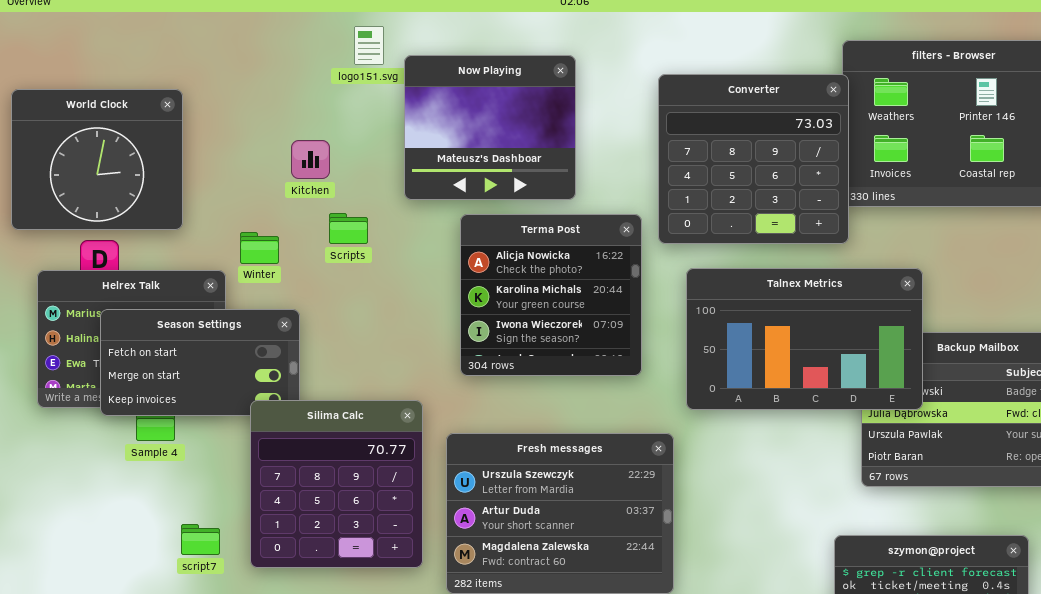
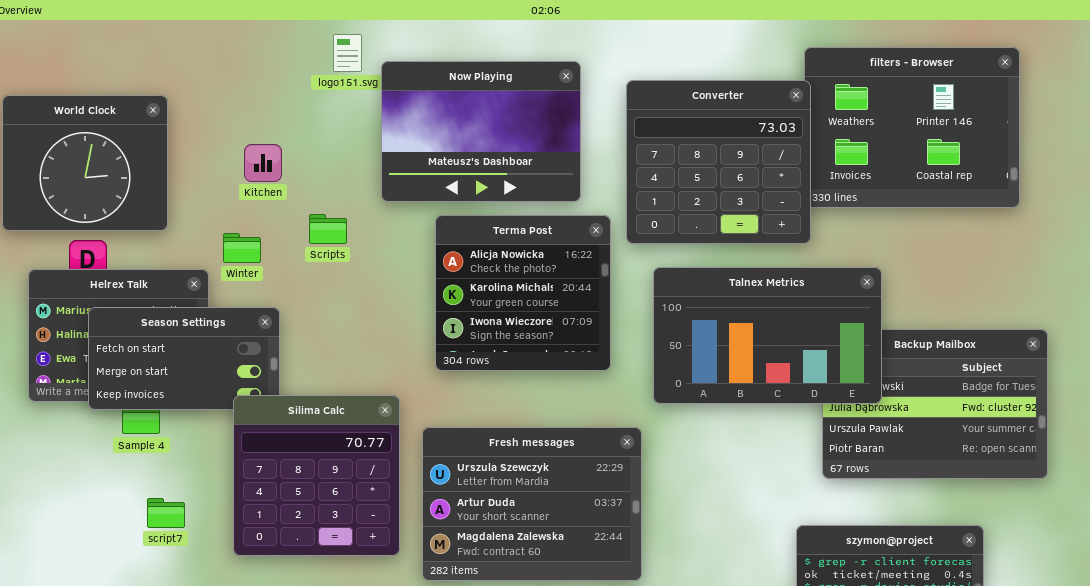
Now Playing: [404,55,576,200] -> [381,61,581,202], resized
Kitchen: [291,140,330,179] -> [244,144,282,182], moved
script7: [181,524,220,555] -> [147,498,185,528], moved

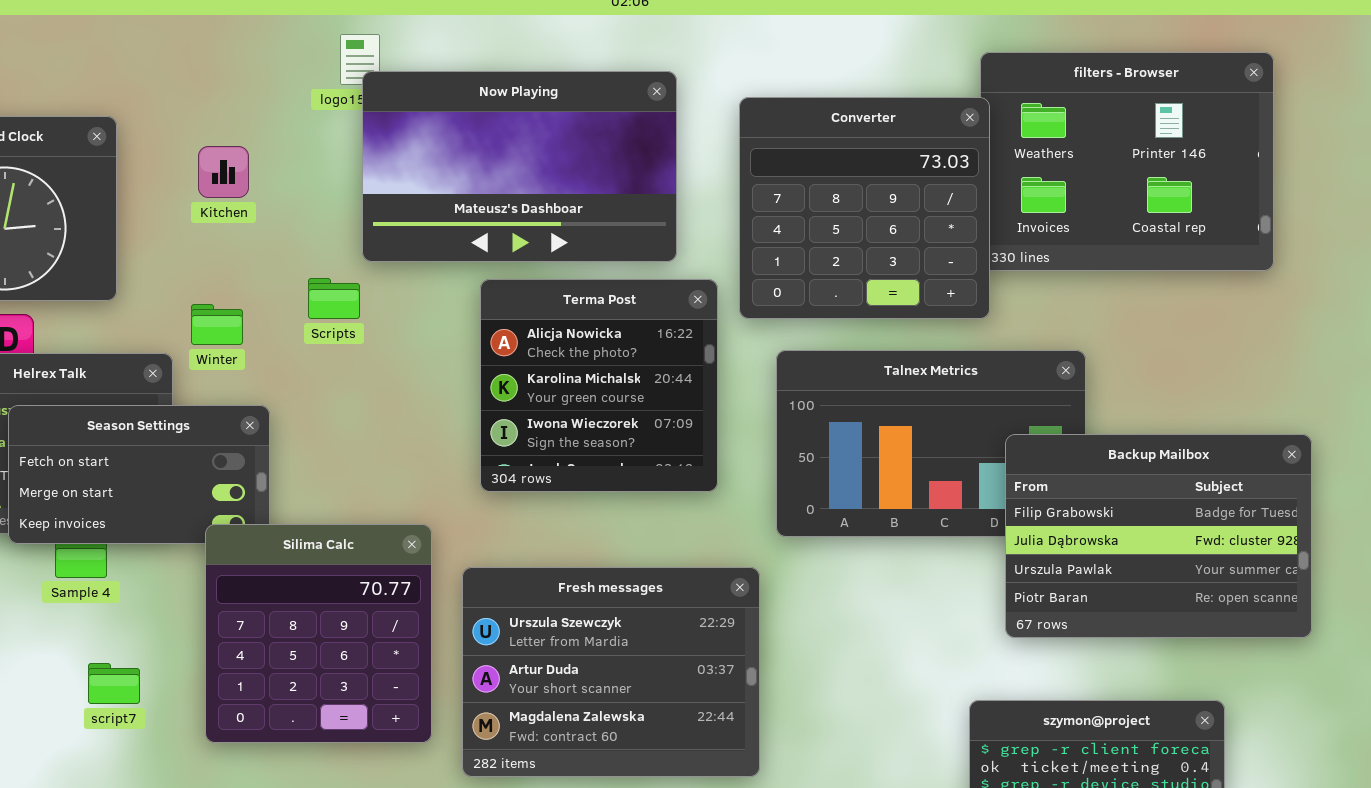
Now Playing: [381,61,581,202] -> [362,71,677,262], resized
Kitchen: [244,144,282,182] -> [198,146,249,198], moved
Backup Mailbox: [822,329,1048,479] -> [1005,434,1312,638], raised

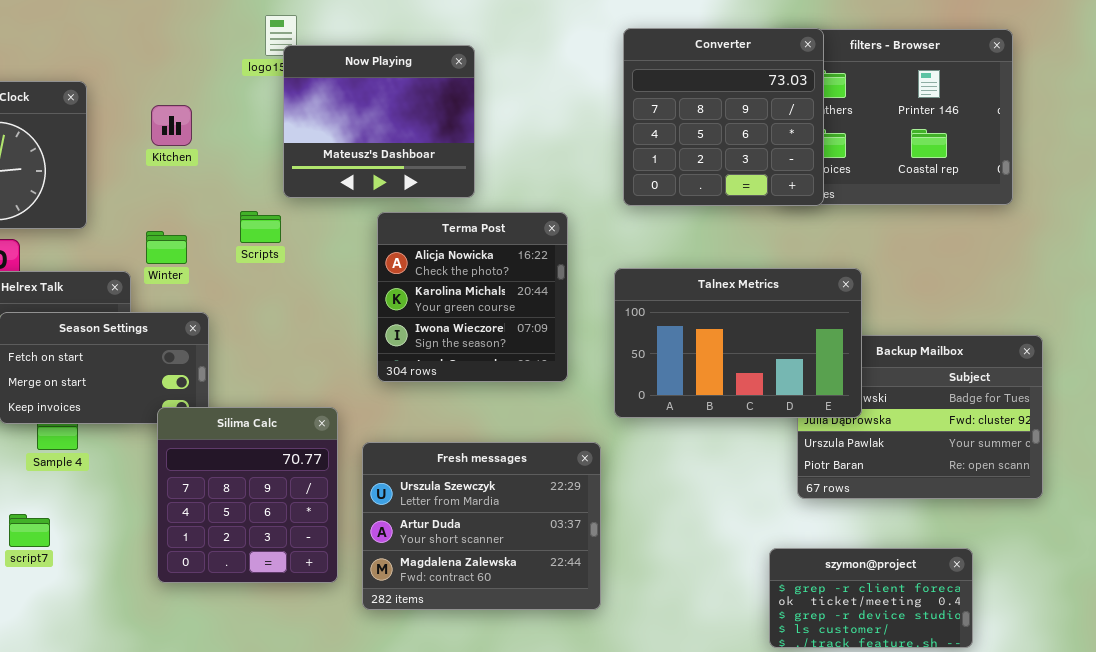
Now Playing: [362,71,677,262] -> [283,45,475,198], resized
Converter: [739,97,990,319] -> [623,28,824,206], moved
Talnex Metrics: [776,350,1086,537] -> [614,268,862,418], raised
script7: [88,663,140,704] -> [9,514,50,547], moved

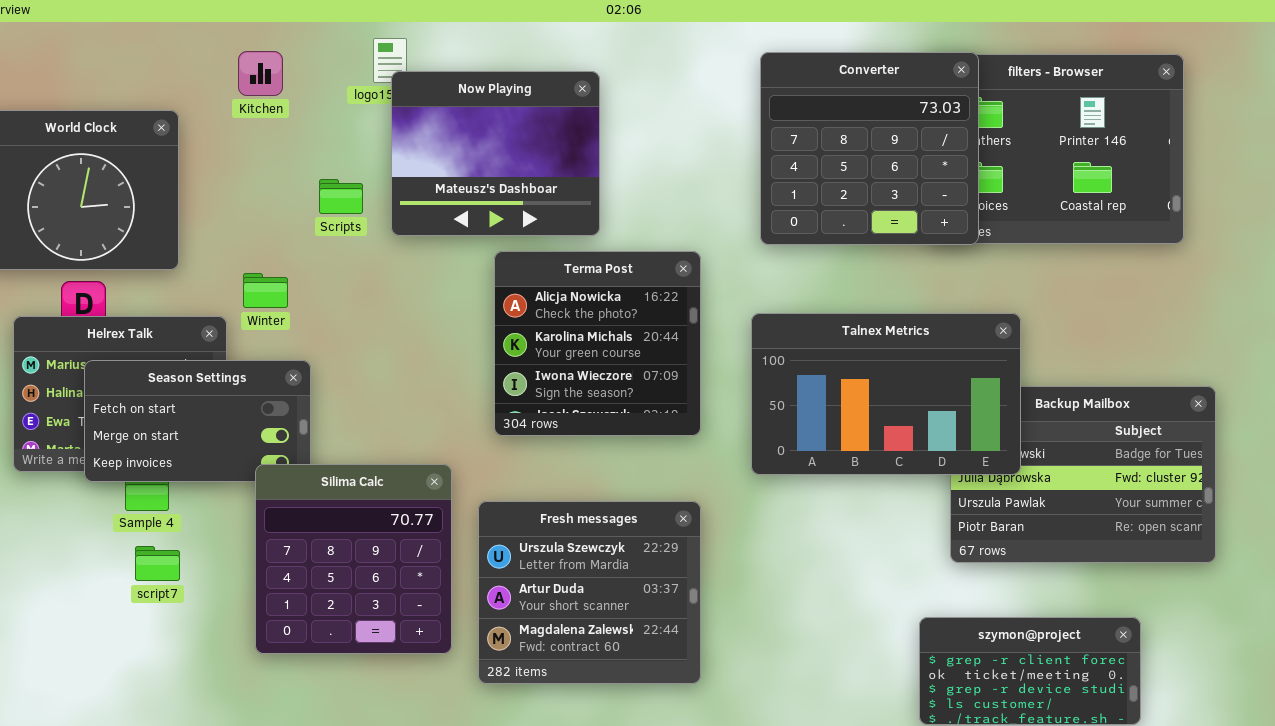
Kitchen: [151,105,192,146] -> [238,51,283,96], moved
Scripts: [240,211,281,243] -> [319,179,363,214], moved
Fresh messages: [362,442,601,610] -> [478,501,701,684], resized
script7: [9,514,50,547] -> [135,546,180,581], moved

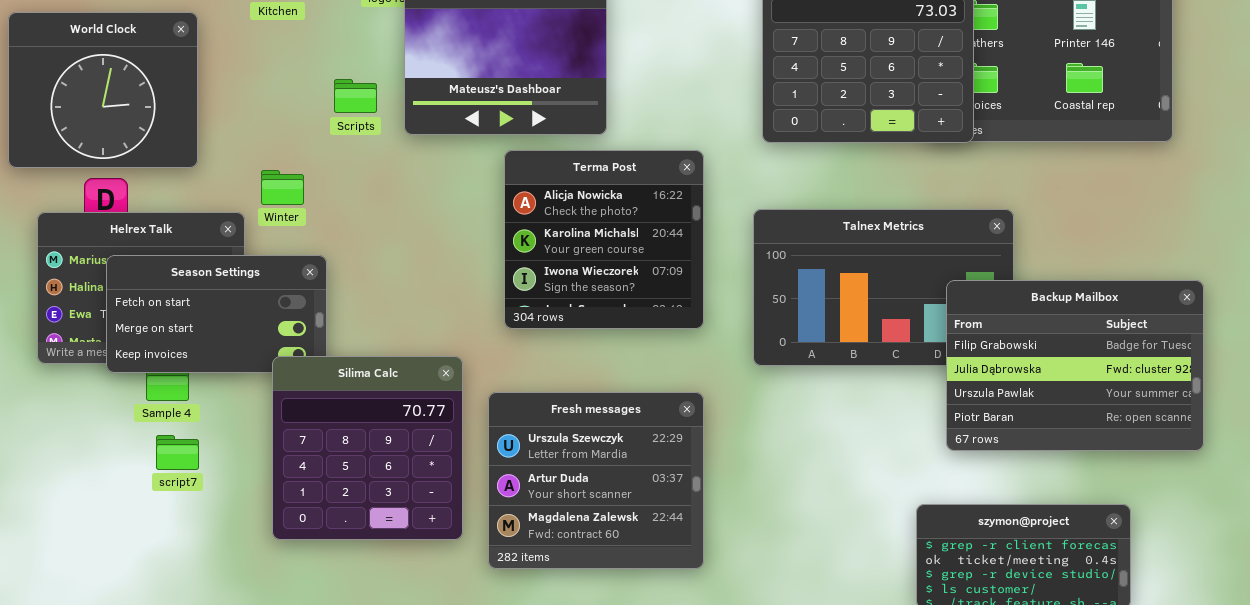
Backup Mailbox: [950,386,1216,563] -> [946,280,1204,451], raised

